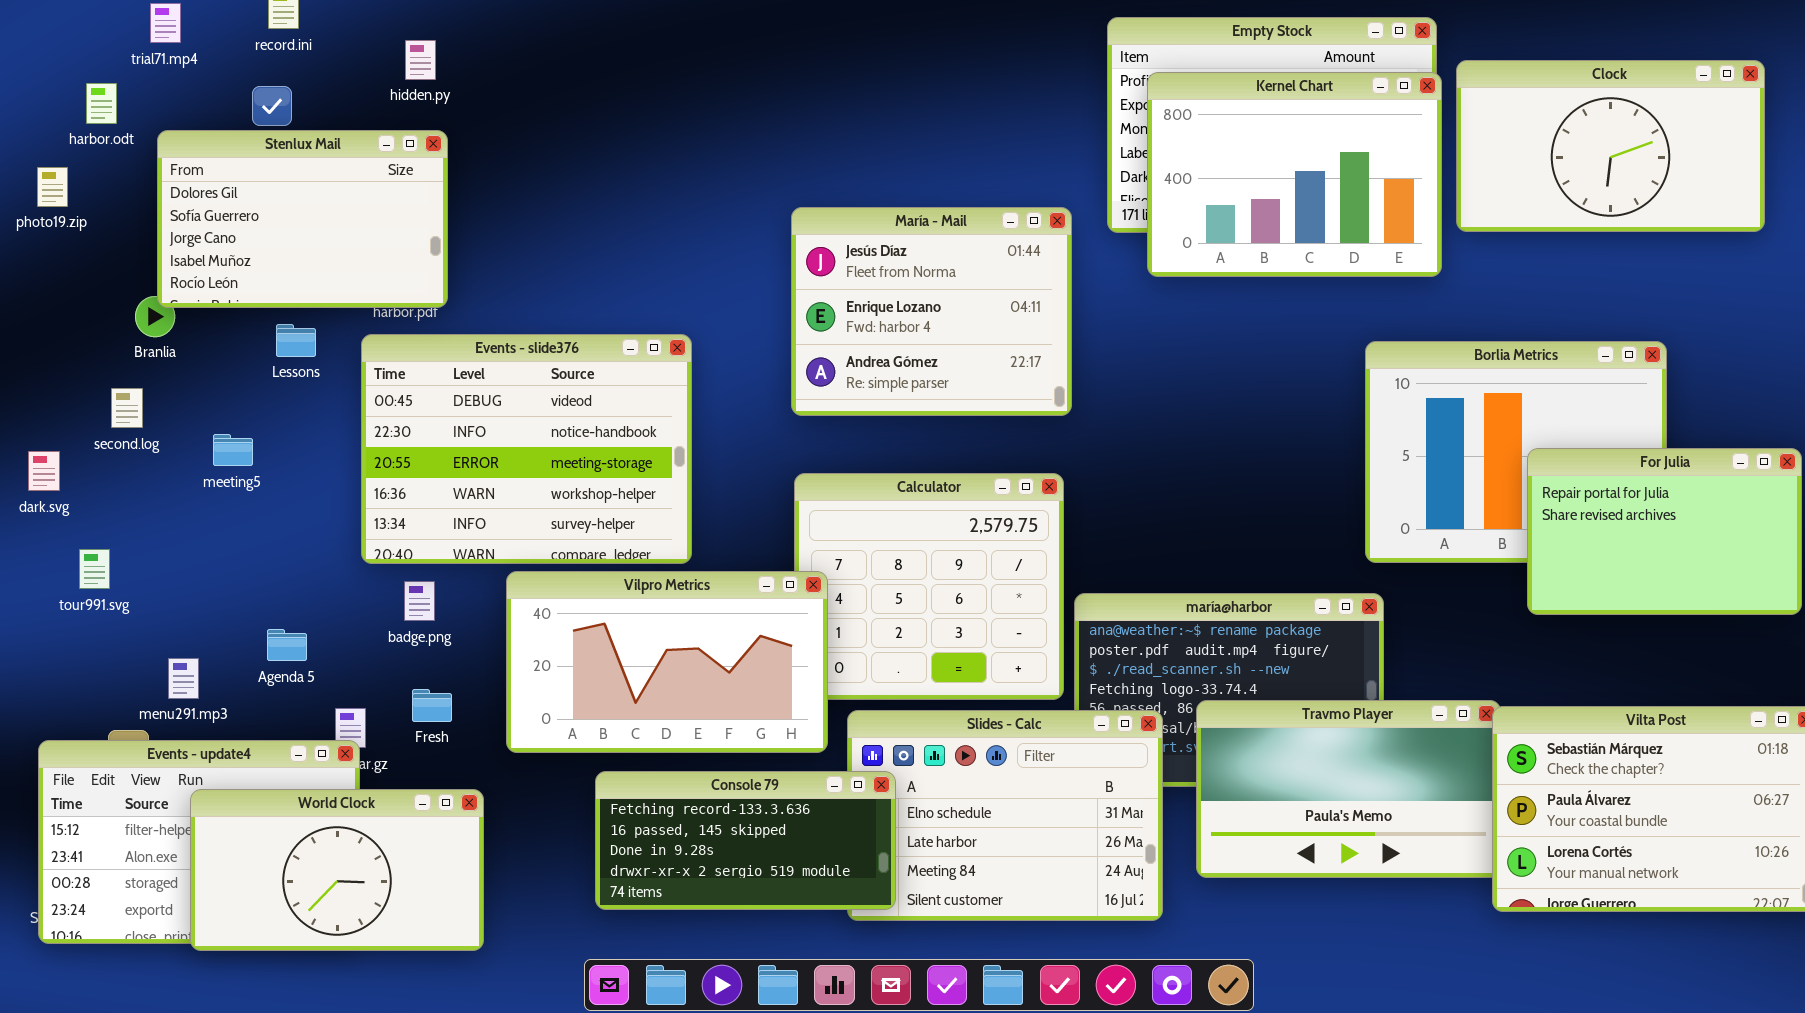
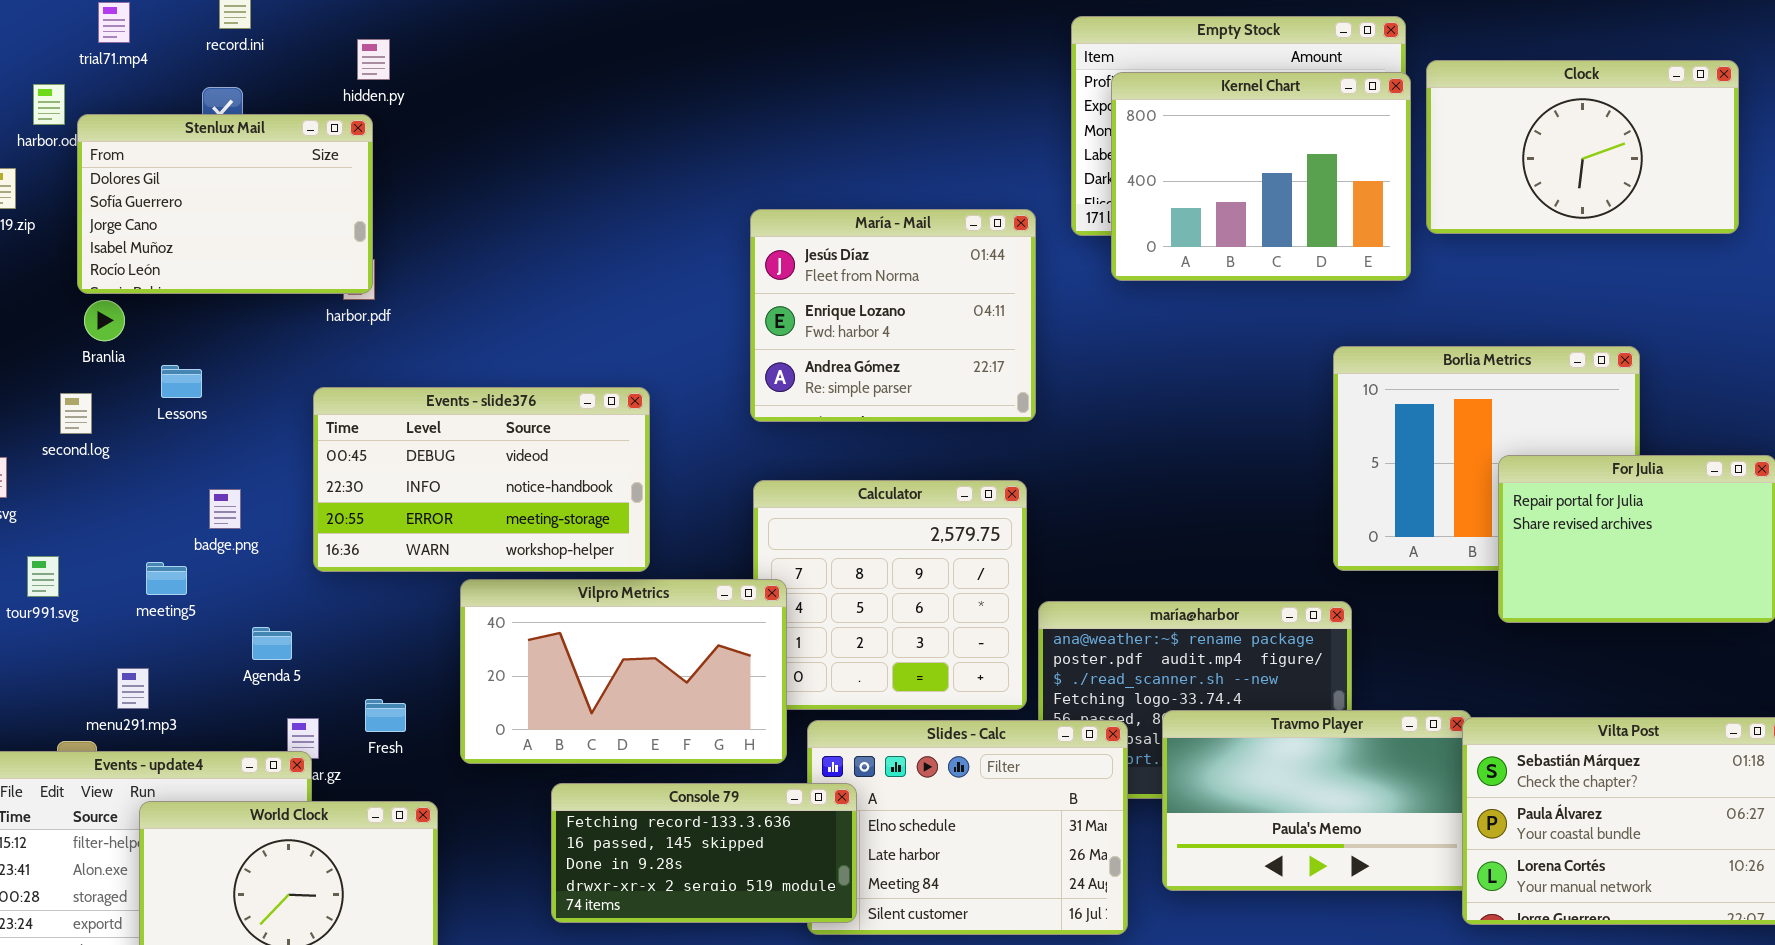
Stenlux Mail: [157,130,448,308] -> [77,114,373,294], moved
Lessons: [276,324,316,357] -> [161,365,202,398], moved
Events - slide376: [361,334,692,564] -> [313,387,650,572], resized
meeting5: [213,434,253,466] -> [146,562,187,595], moved
badge.png: [404,581,435,621] -> [209,489,241,529], moved
Agenda 5: [267,629,307,661] -> [252,627,292,660], moved

